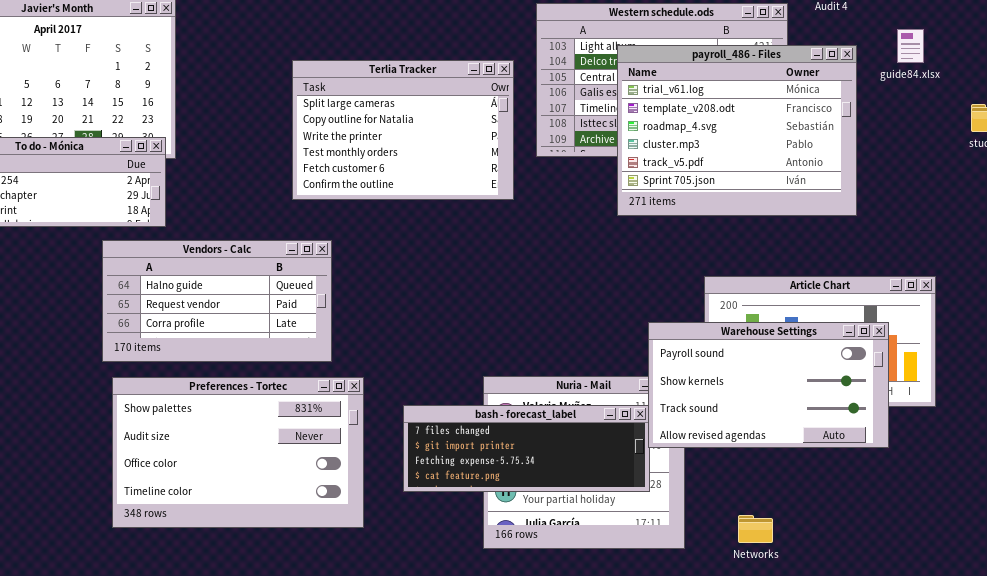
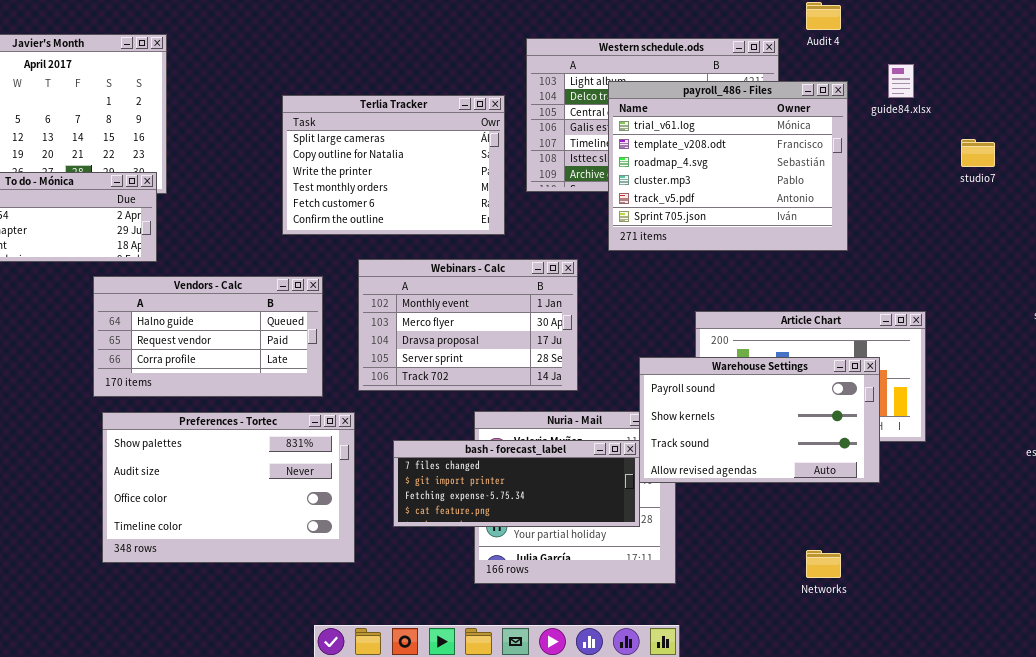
Webinars - Calc: none -> [358,259,578,391], opened
Networks: [738,515,773,543] -> [806,550,841,578], moved

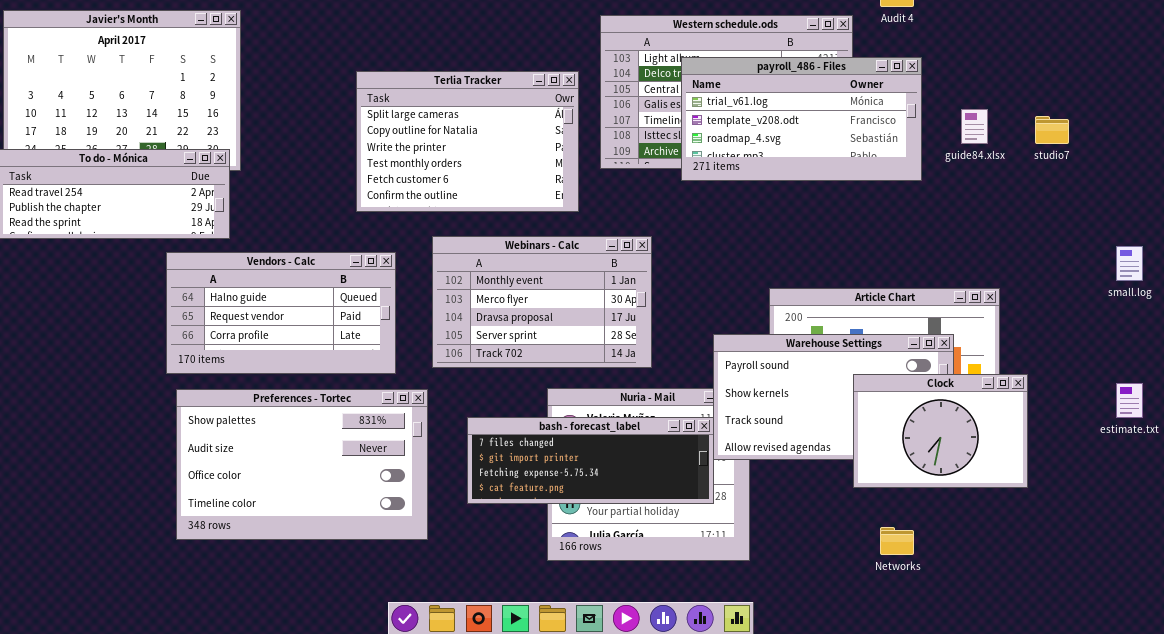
guide84.xlsx: [888,64,914,98] -> [961,109,988,144], moved
payroll_486 - Files: [608,81,848,251] -> [681,57,922,181], resized
Clock: none -> [853,374,1028,488], opened

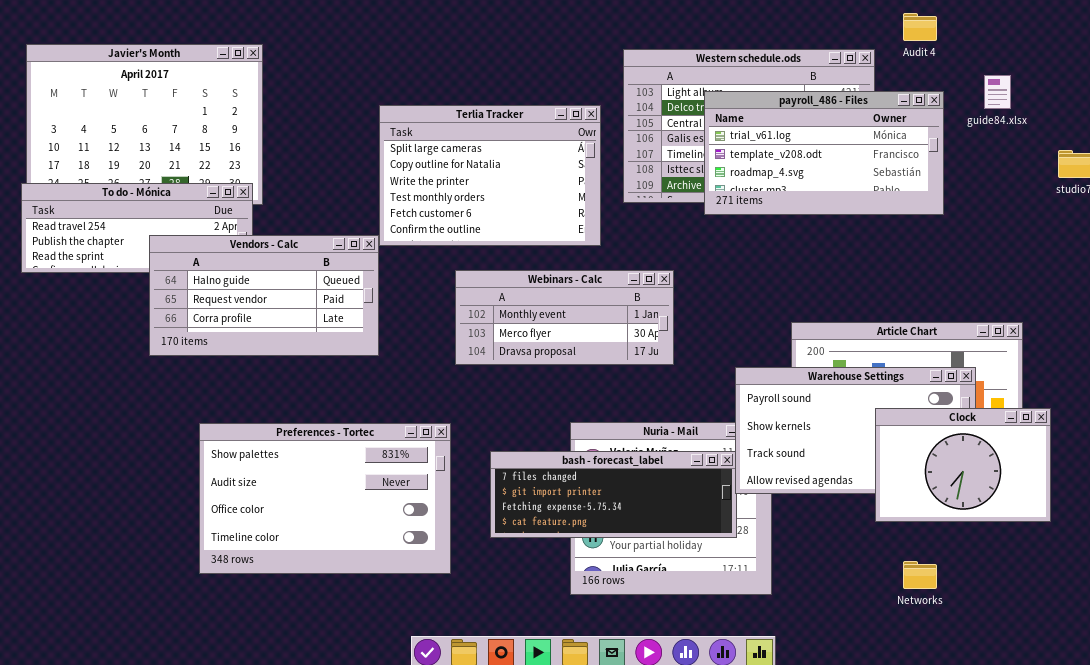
guide84.xlsx: [961,109,988,144] -> [984,75,1011,109], moved
Webinars - Calc: [432,236,652,368] -> [455,270,674,365], resized
Vendors - Calc: [166,252,396,374] -> [149,235,379,356], moved

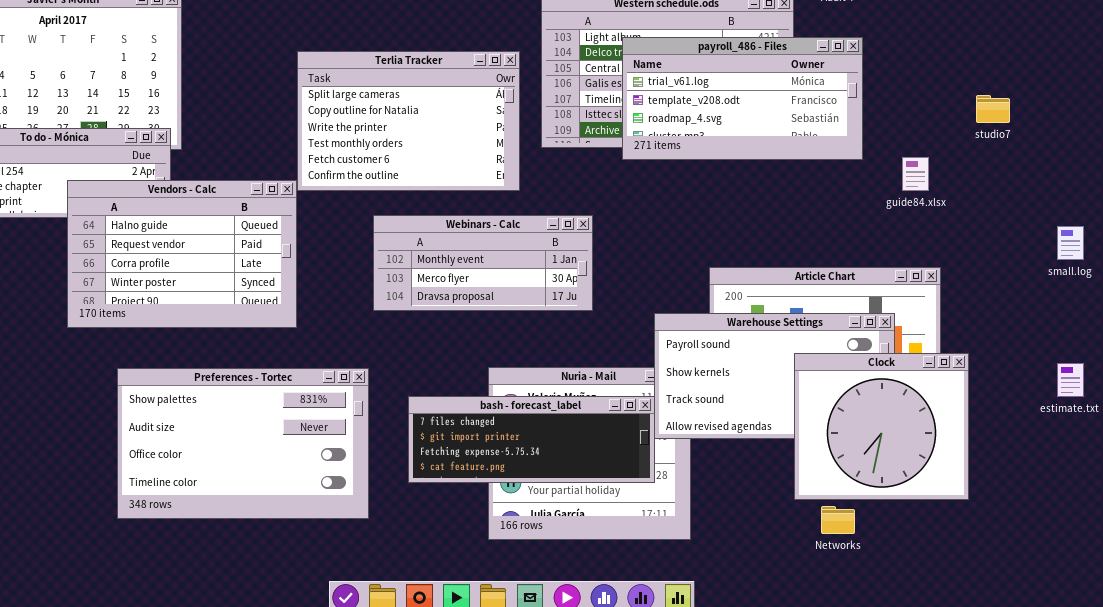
guide84.xlsx: [984,75,1011,109] -> [902,157,929,191], moved
Vendors - Calc: [149,235,379,356] -> [67,180,297,328], resized
Clock: [875,408,1051,522] -> [794,353,969,500], resized

